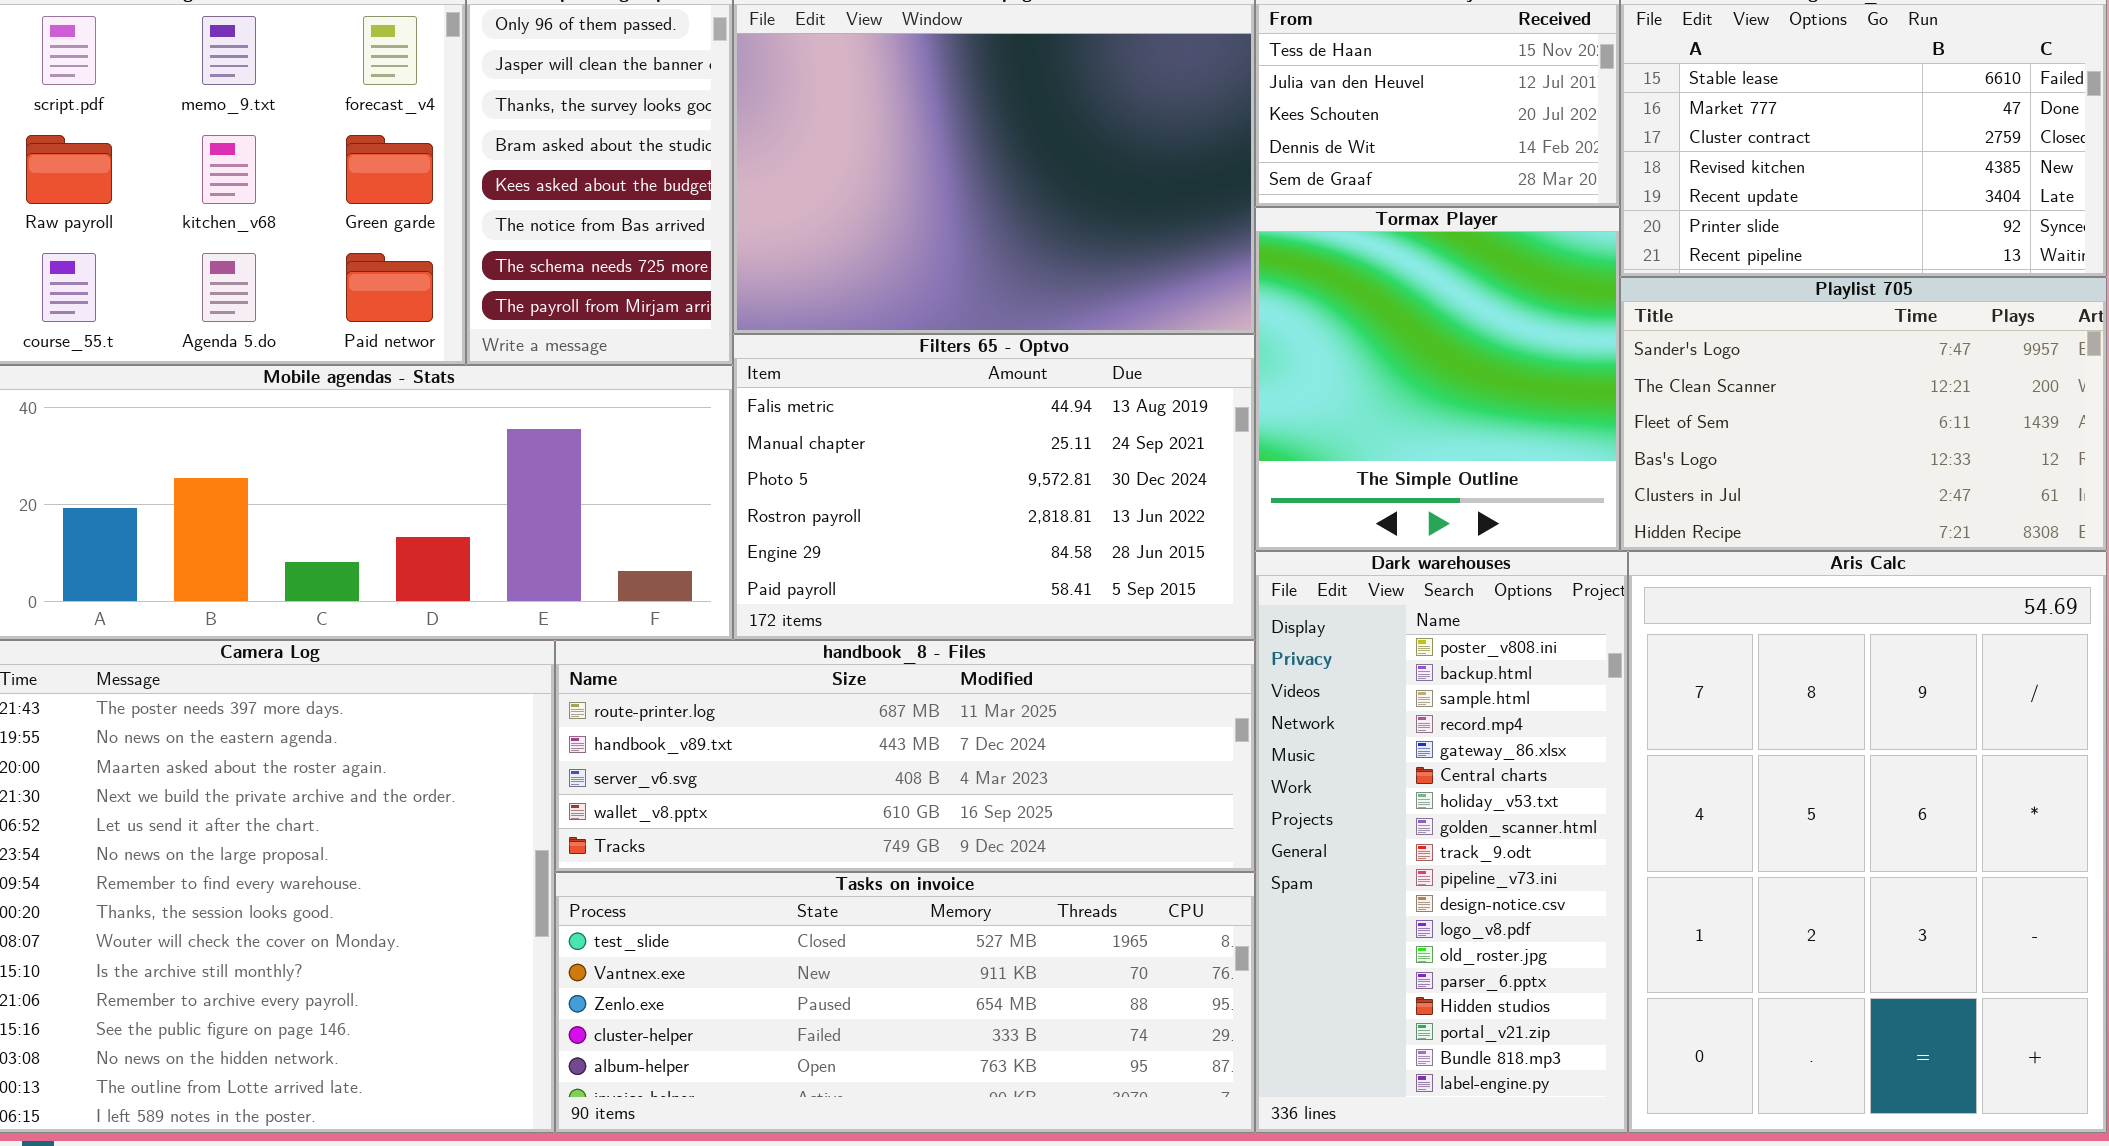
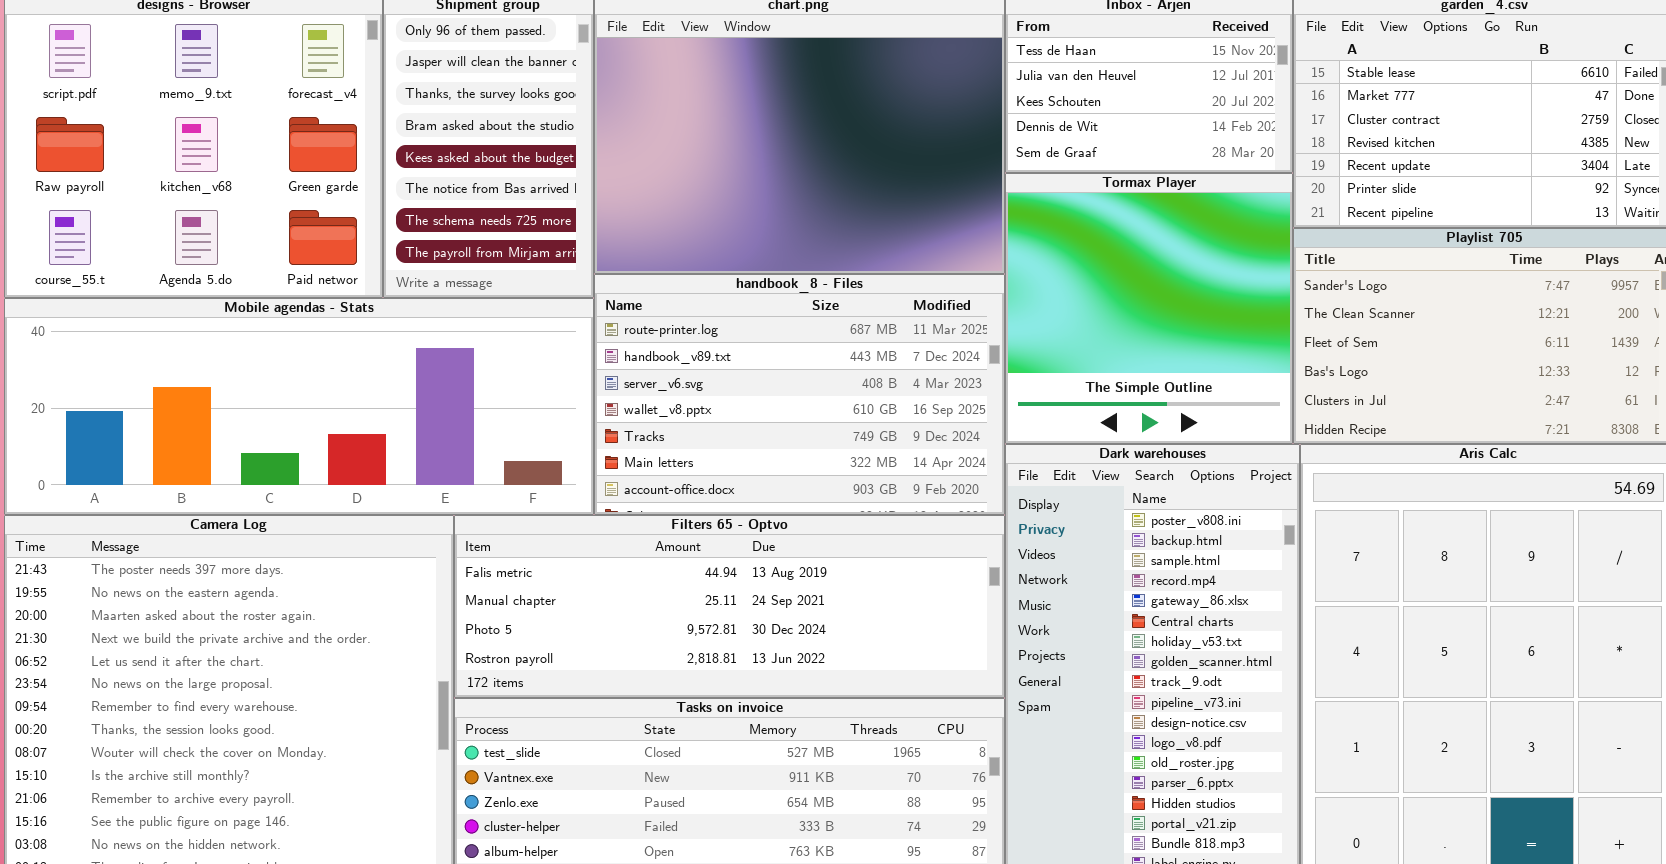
Filters 65 - Optvo: [733,334,1255,640] -> [454,515,1005,698], moved, resized
handbook_8 - Files: [555,640,1255,872] -> [594,274,1005,515], moved, resized

